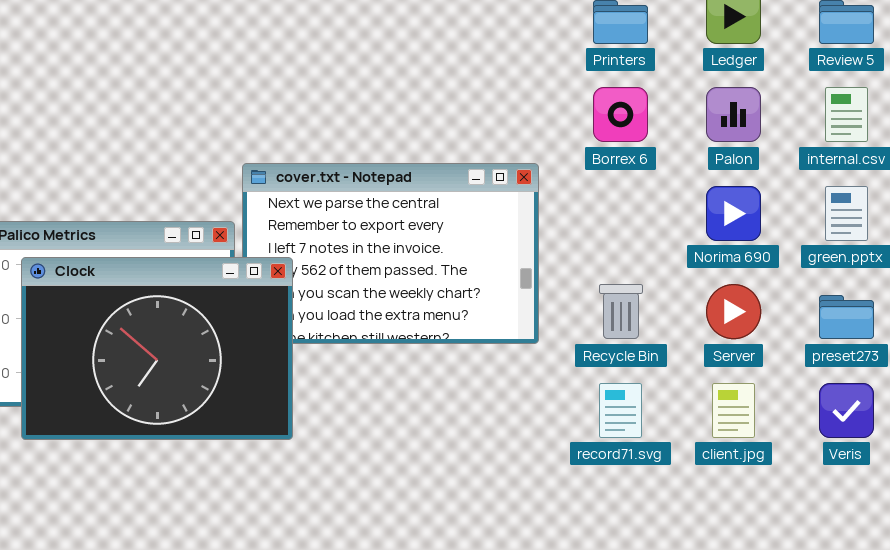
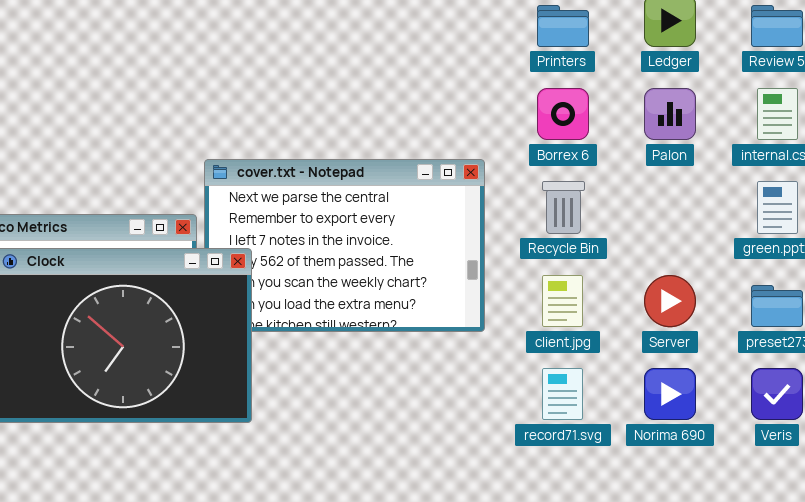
Norima 690: [706,186,761,241] -> [644,368,696,420], moved
Recycle Bin: [599,284,643,339] -> [542,181,585,234], moved
client.jpg: [712,383,755,438] -> [542,275,583,327], moved

